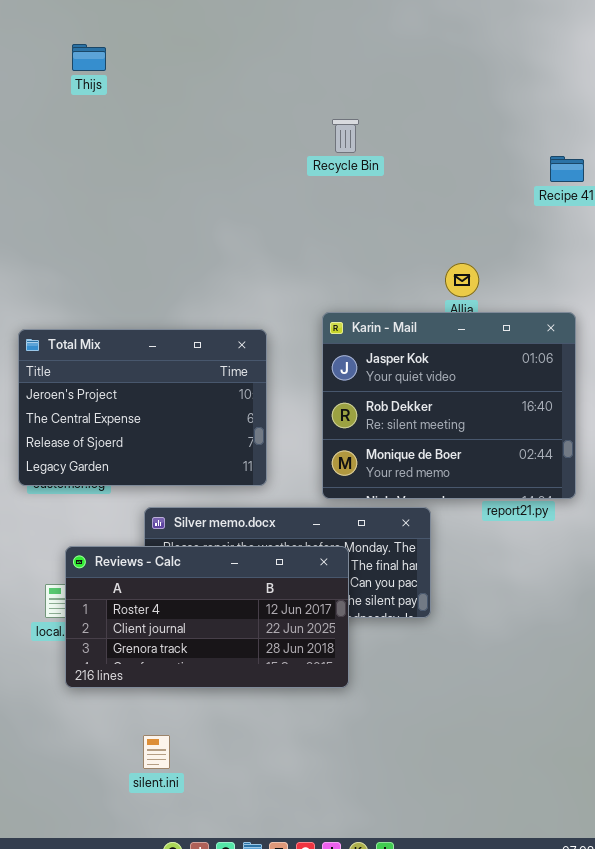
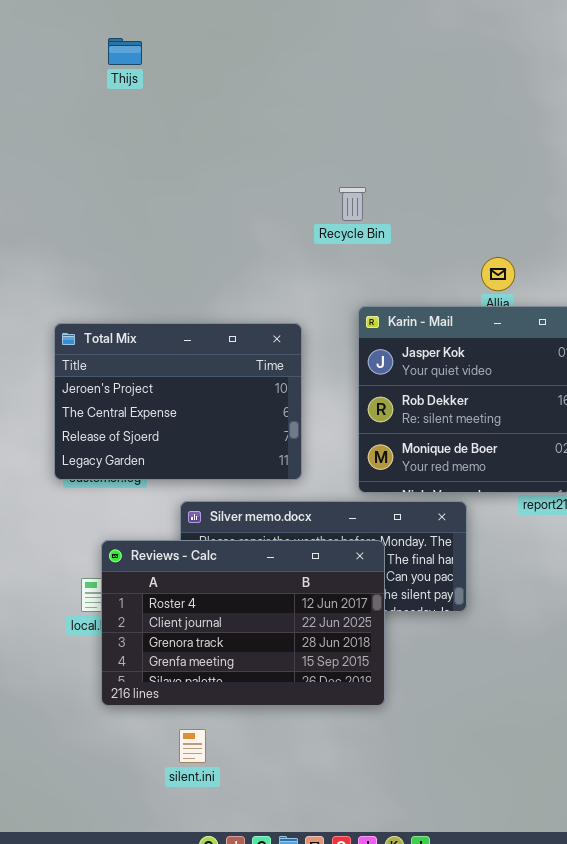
Recycle Bin: [332,119,359,153] -> [339,187,366,221], moved
Reviews - Calc: [65,546,349,688] -> [101,540,385,706], resized

